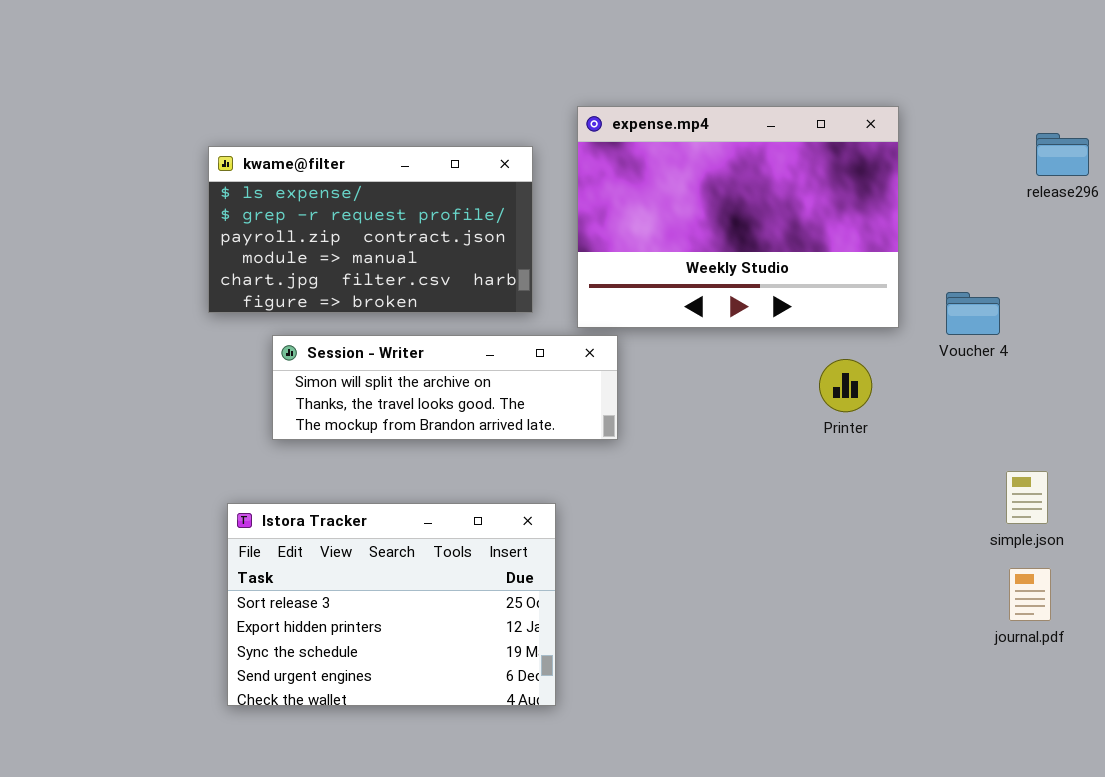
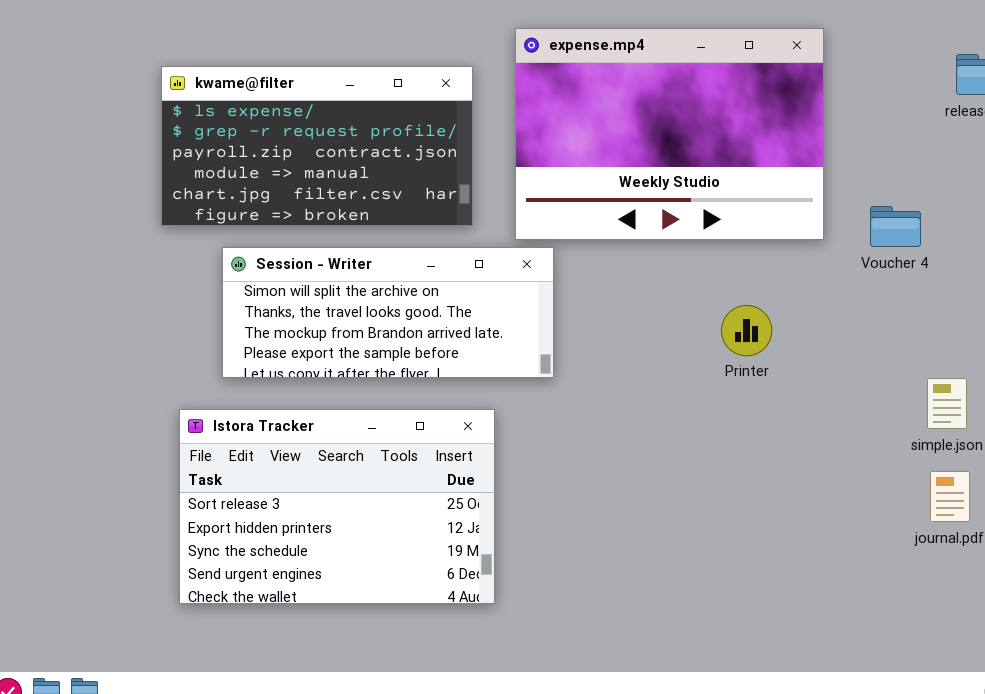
Session - Writer: [272,335,618,440] -> [222,247,554,378], resized
Printer: [819,359,872,412] -> [721,305,772,356], moved

